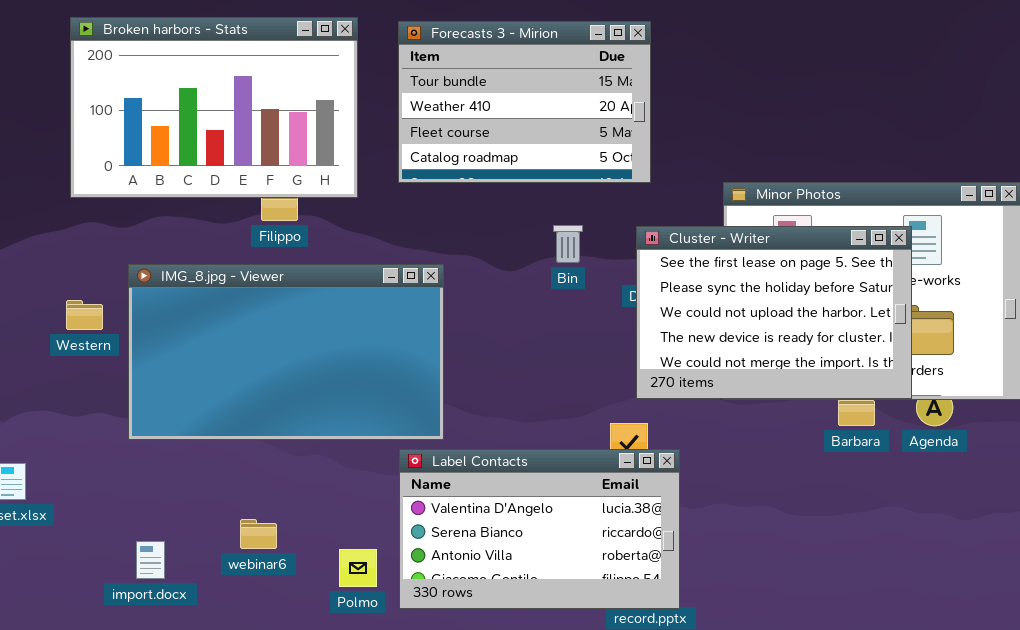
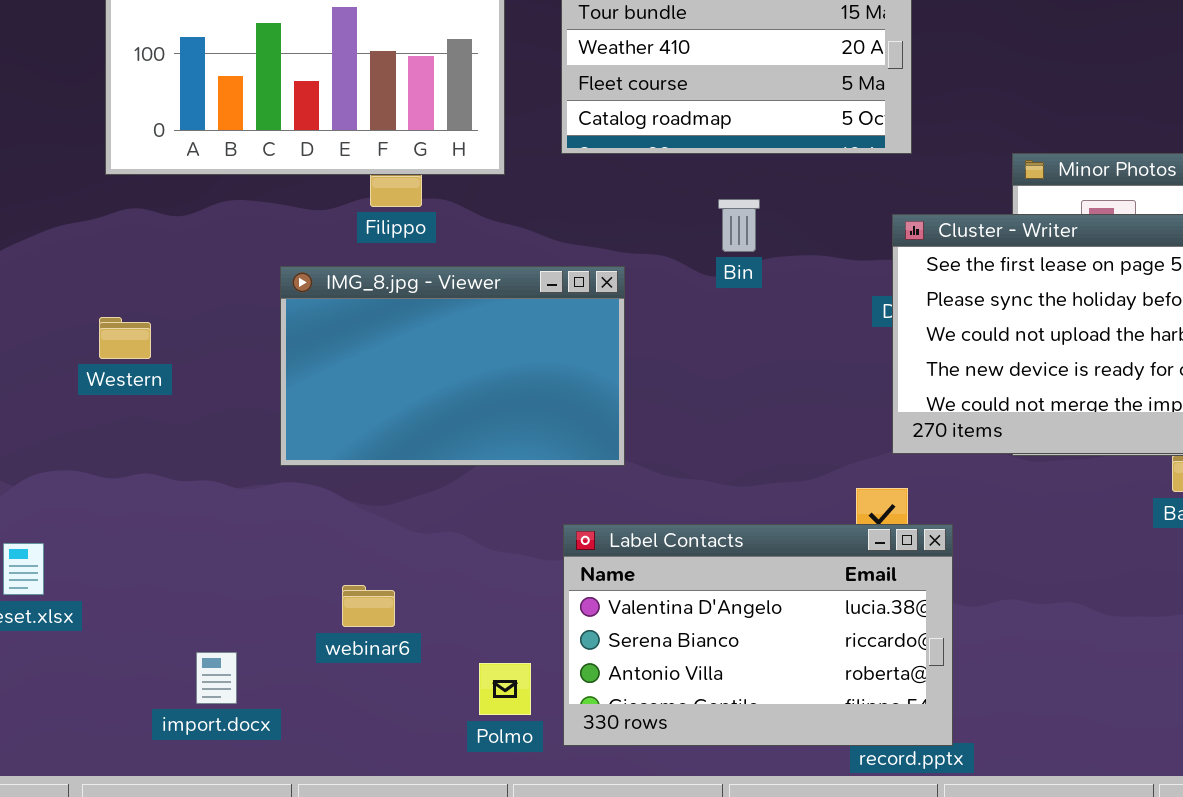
Bin: [553,225,583,263] -> [718,199,760,252], moved
IMG_8.jpg - Viewer: [128,264,444,440] -> [280,266,625,466], resized
webinar6: [240,519,277,549] -> [342,585,395,627], moved

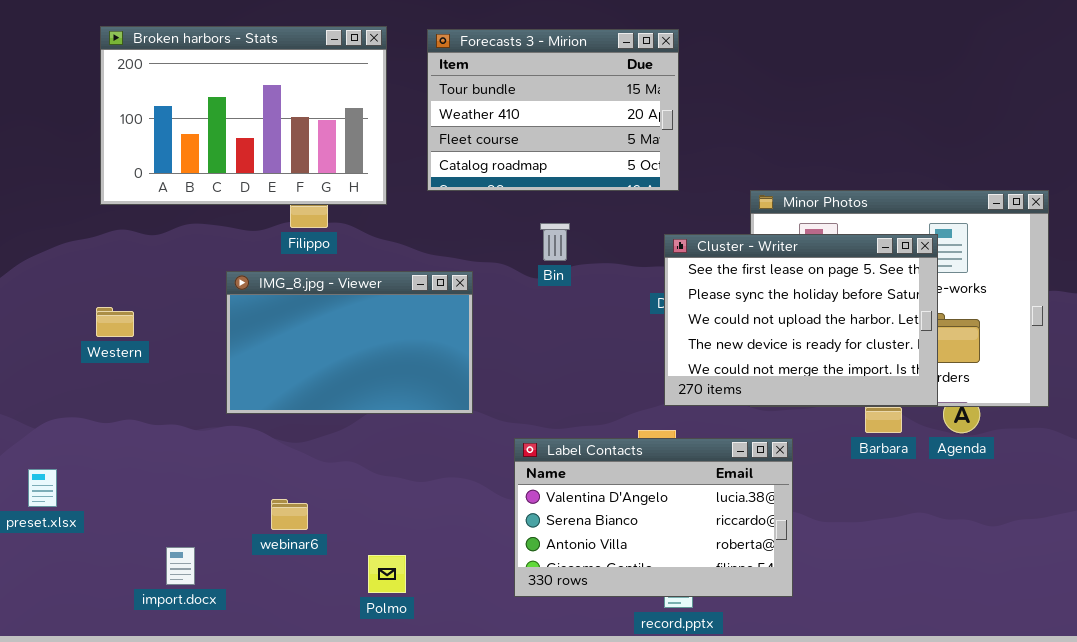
Label Contacts: [563,524,953,746] -> [514,438,793,597], moved

